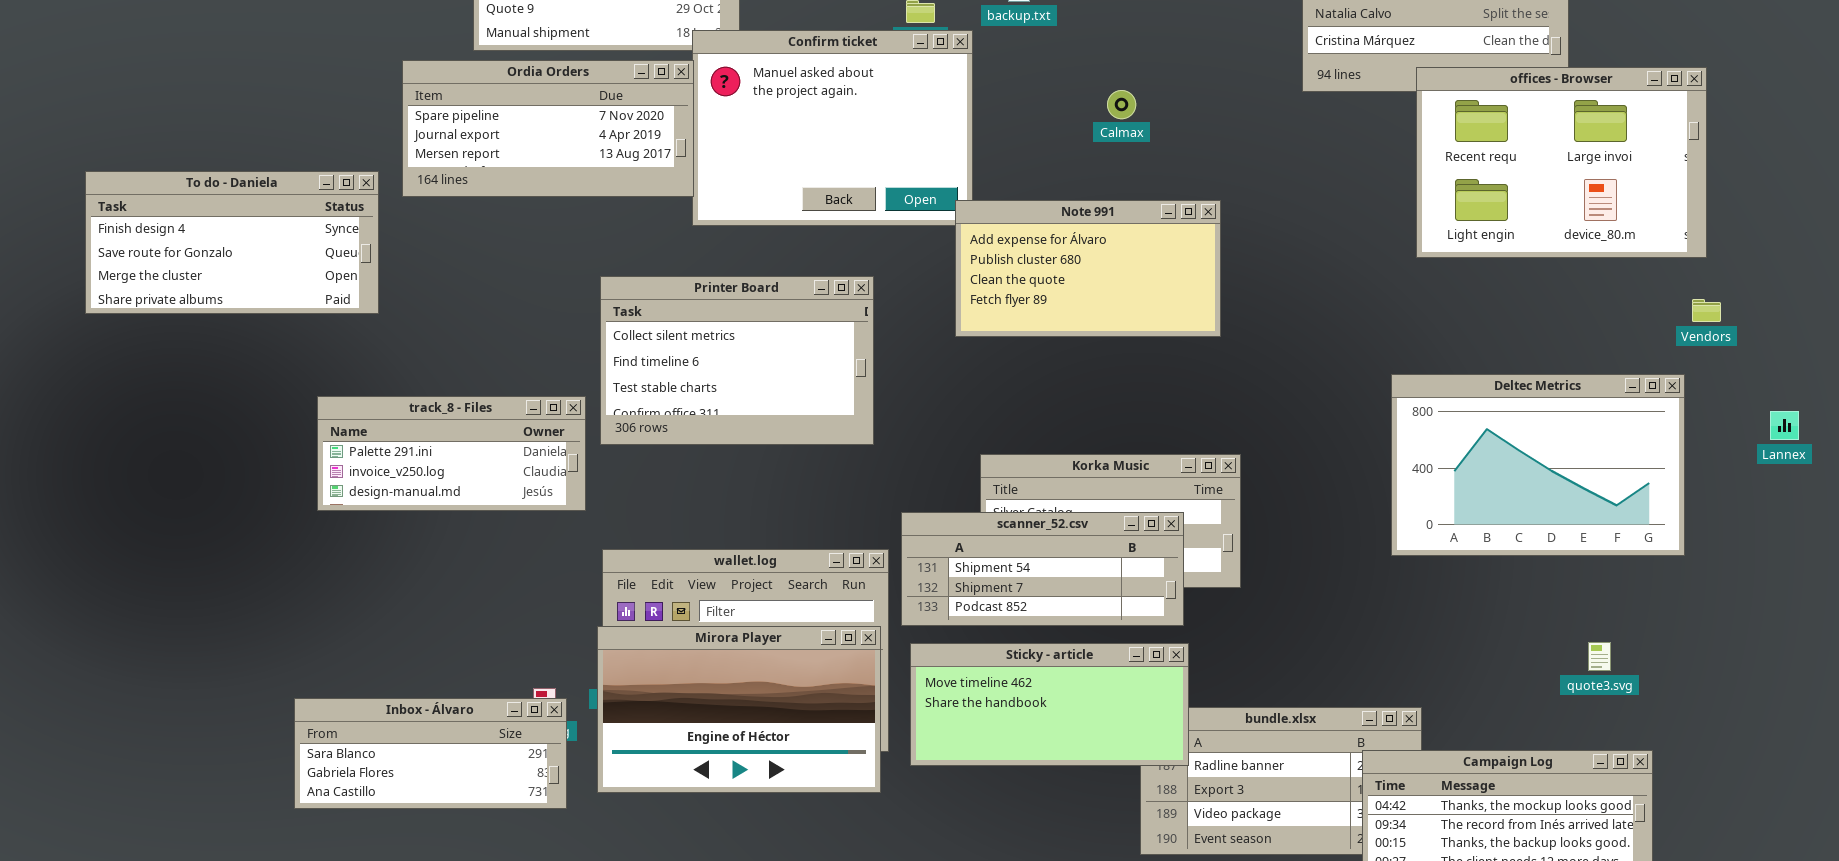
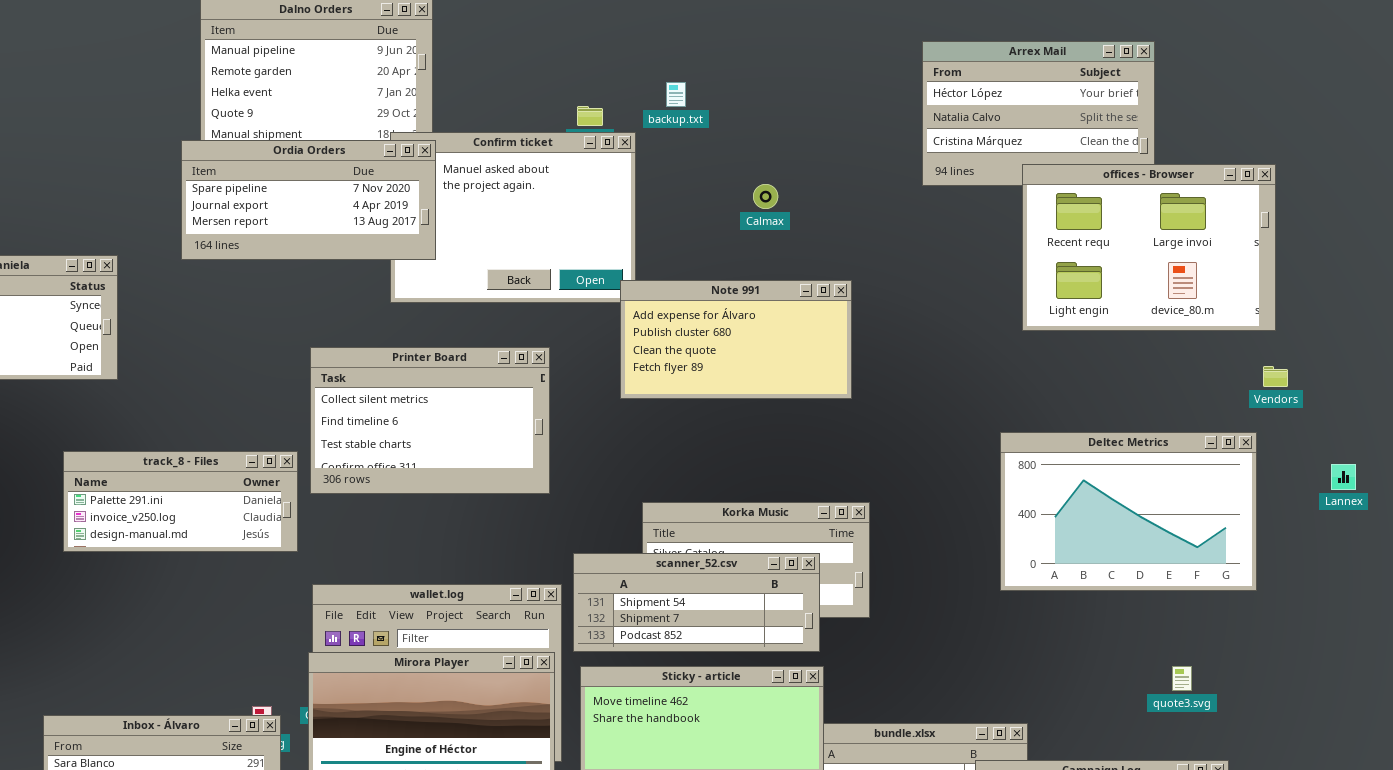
Ordia Orders: [402,60,694,197] -> [181,140,436,260], moved

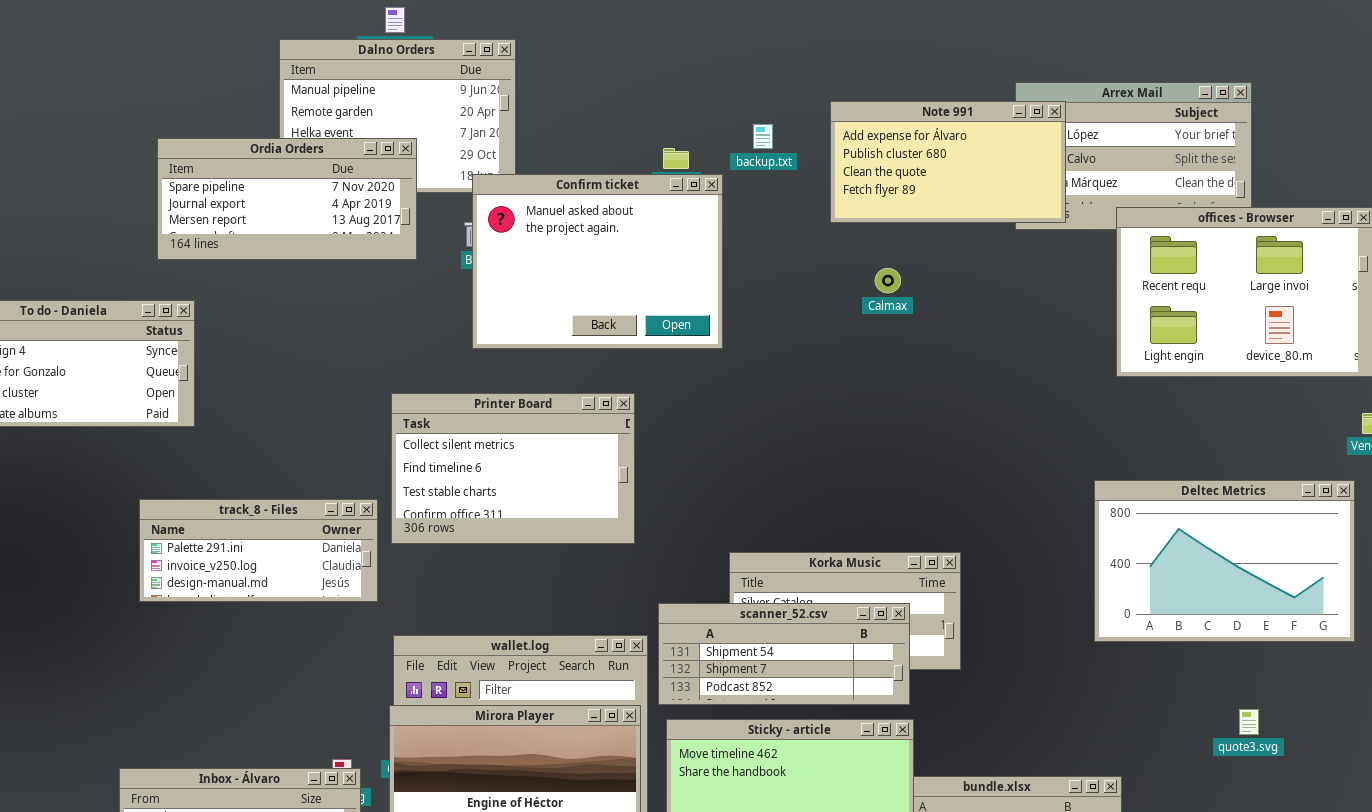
Ordia Orders: [181,140,436,260] -> [157,138,417,260], moved
Calmax: [753,184,778,209] -> [875,268,901,293], moved
Note 991: [620,280,852,399] -> [830,101,1066,223], moved
quote3.svg: [1172,666,1192,691] -> [1239,709,1259,735], moved

